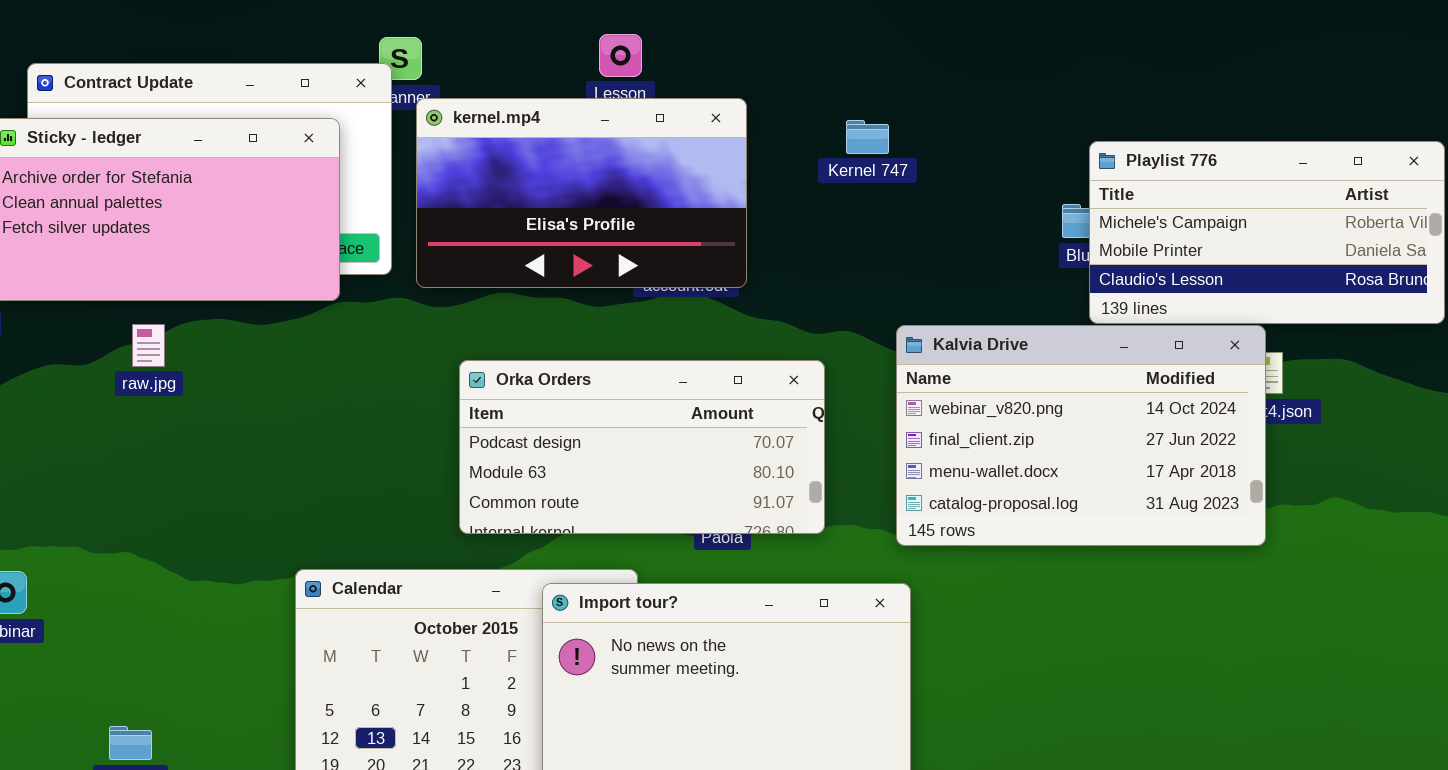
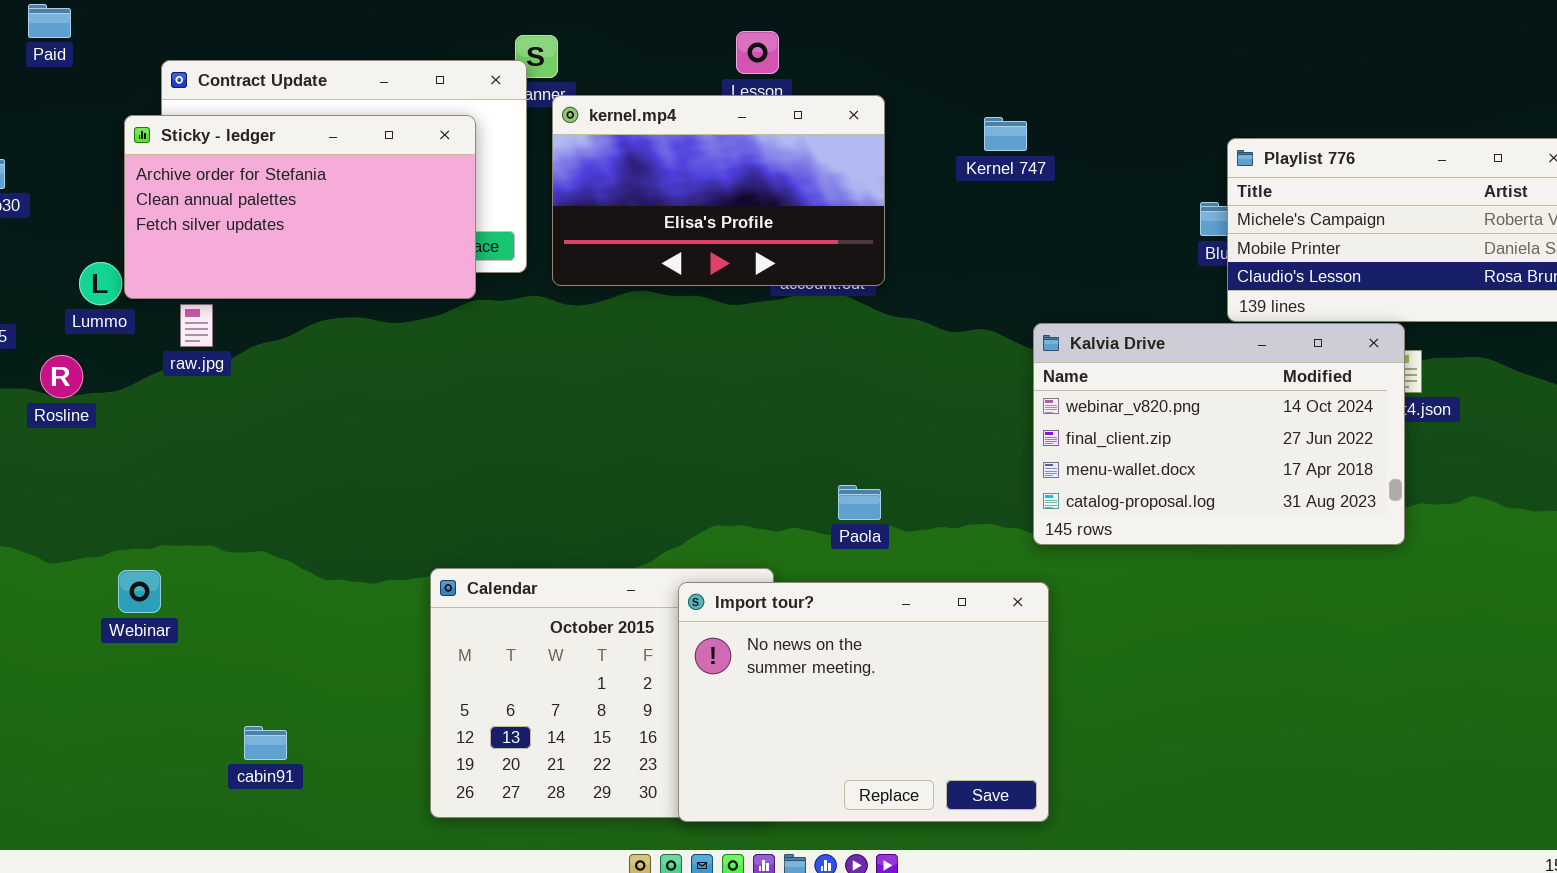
raw.jpg: [132,324,165,367] -> [180,304,213,347], moved
Orka Orders: [459,360,825,534] -> none, closed

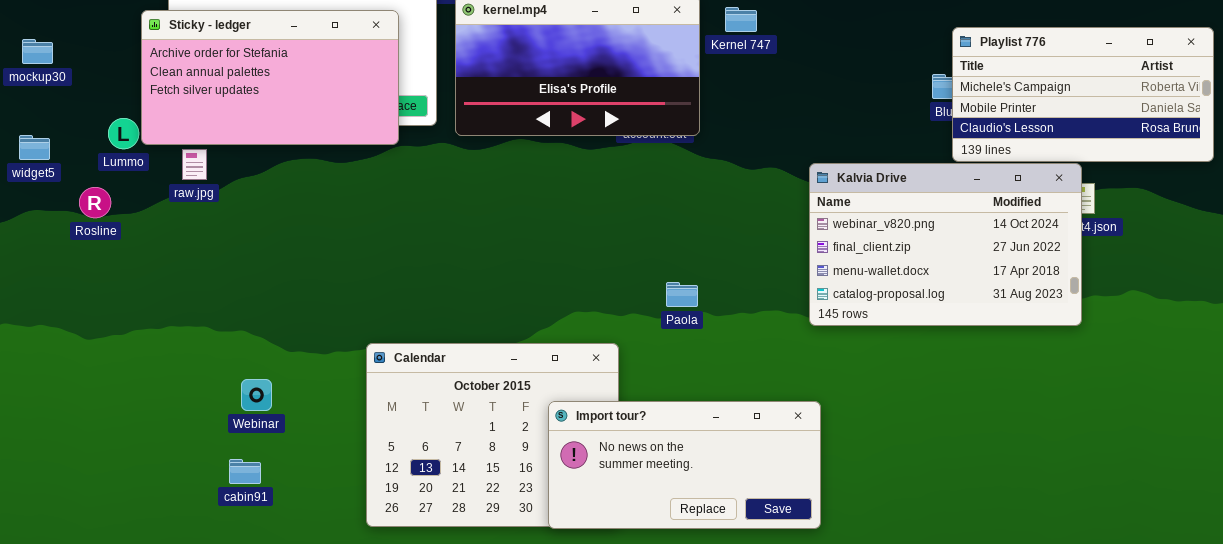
Kernel 747: [984,117,1027,151] -> [725,7,757,32], moved
Webinar: [118,570,161,613] -> [241,379,272,411], moved
Import tour?: [678,582,1049,822] -> [548,401,821,529], resized

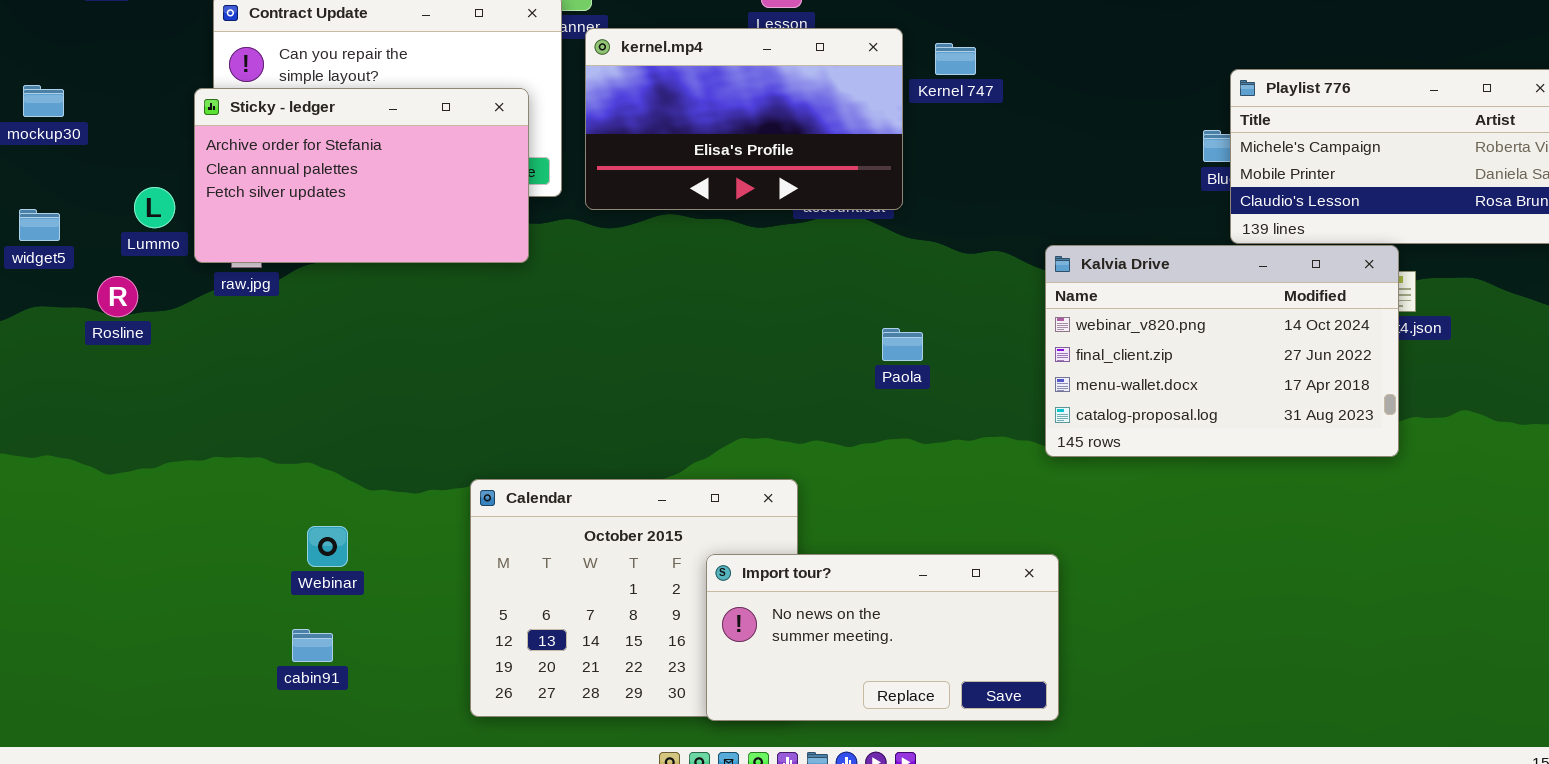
Sticky - ledger: [141,10,399,145] -> [194,88,529,263], moved
Paola: [666,282,698,307] -> [882,328,923,361], moved

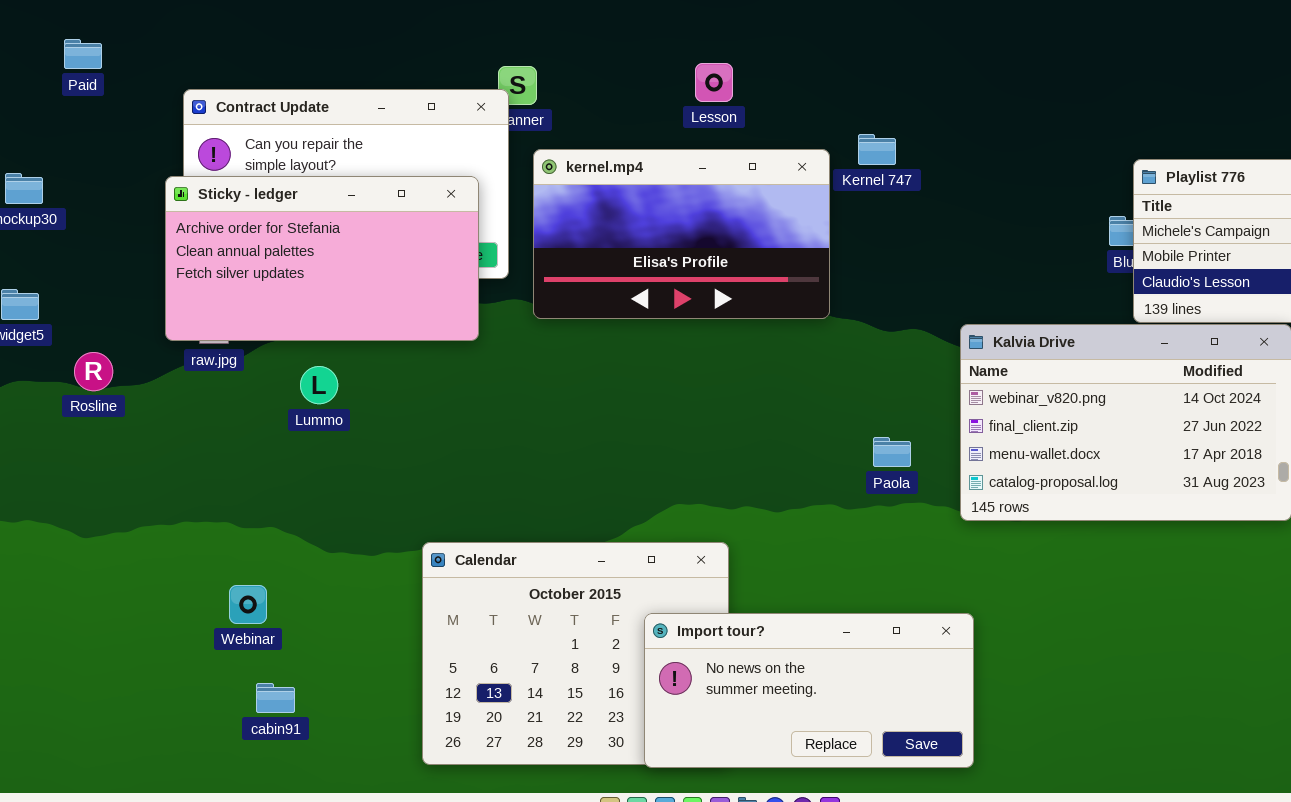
kernel.mp4: [585,28,903,210] -> [533,149,830,319], moved
Lummo: [134,187,175,228] -> [300,366,338,404], moved
Paola: [882,328,923,361] -> [873,437,911,467], moved
Webinar: [307,526,348,567] -> [229,585,267,624], moved

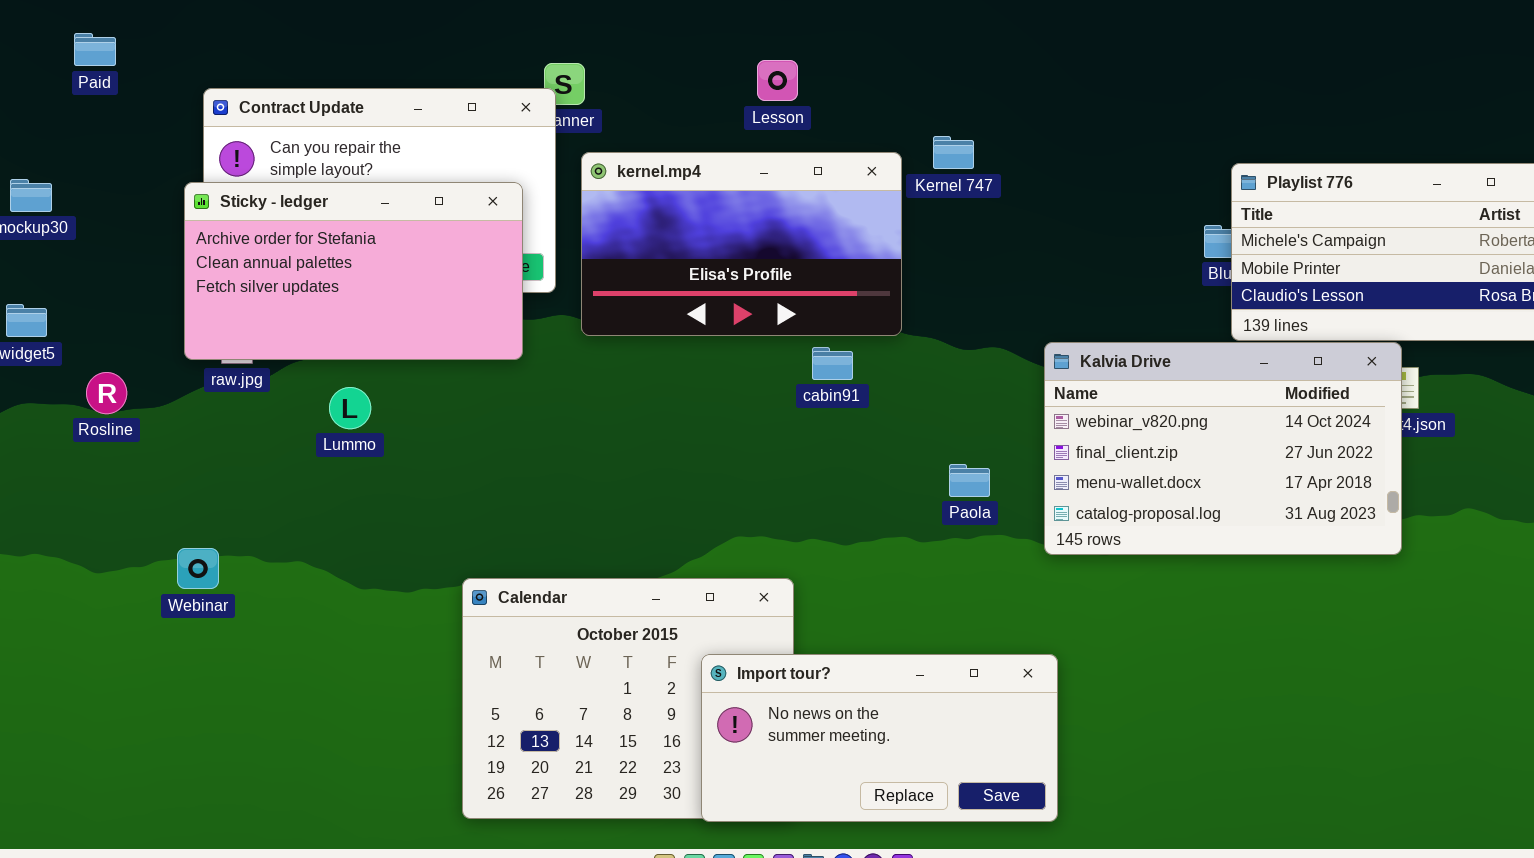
Webinar: [229,585,267,624] -> [177,548,219,589], moved
cabin91: [256,683,295,713] -> [812,347,853,380], moved

